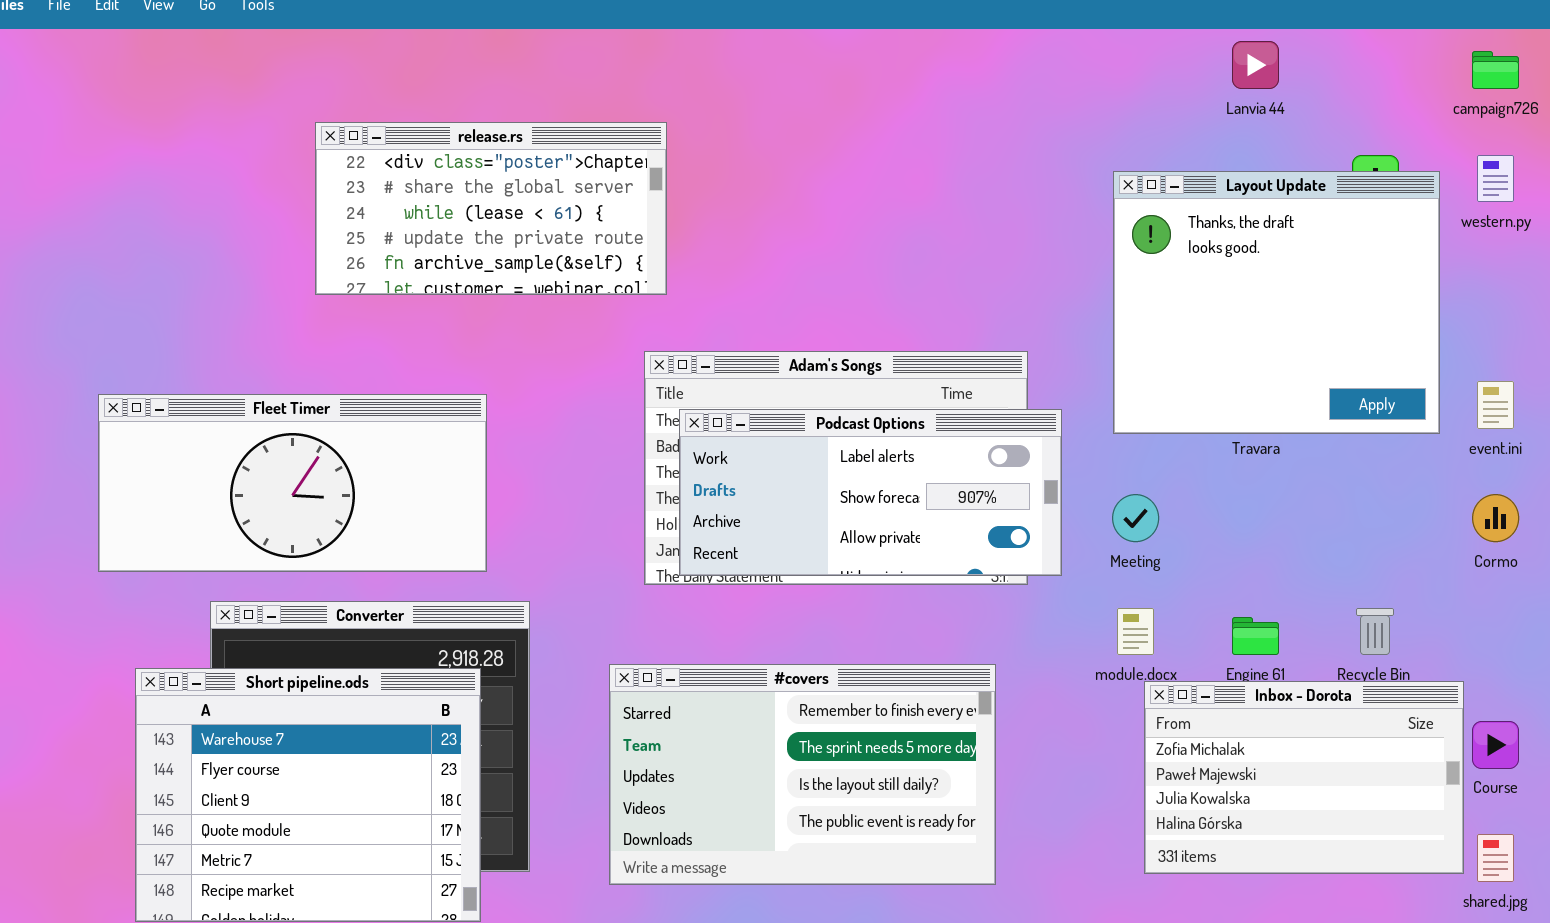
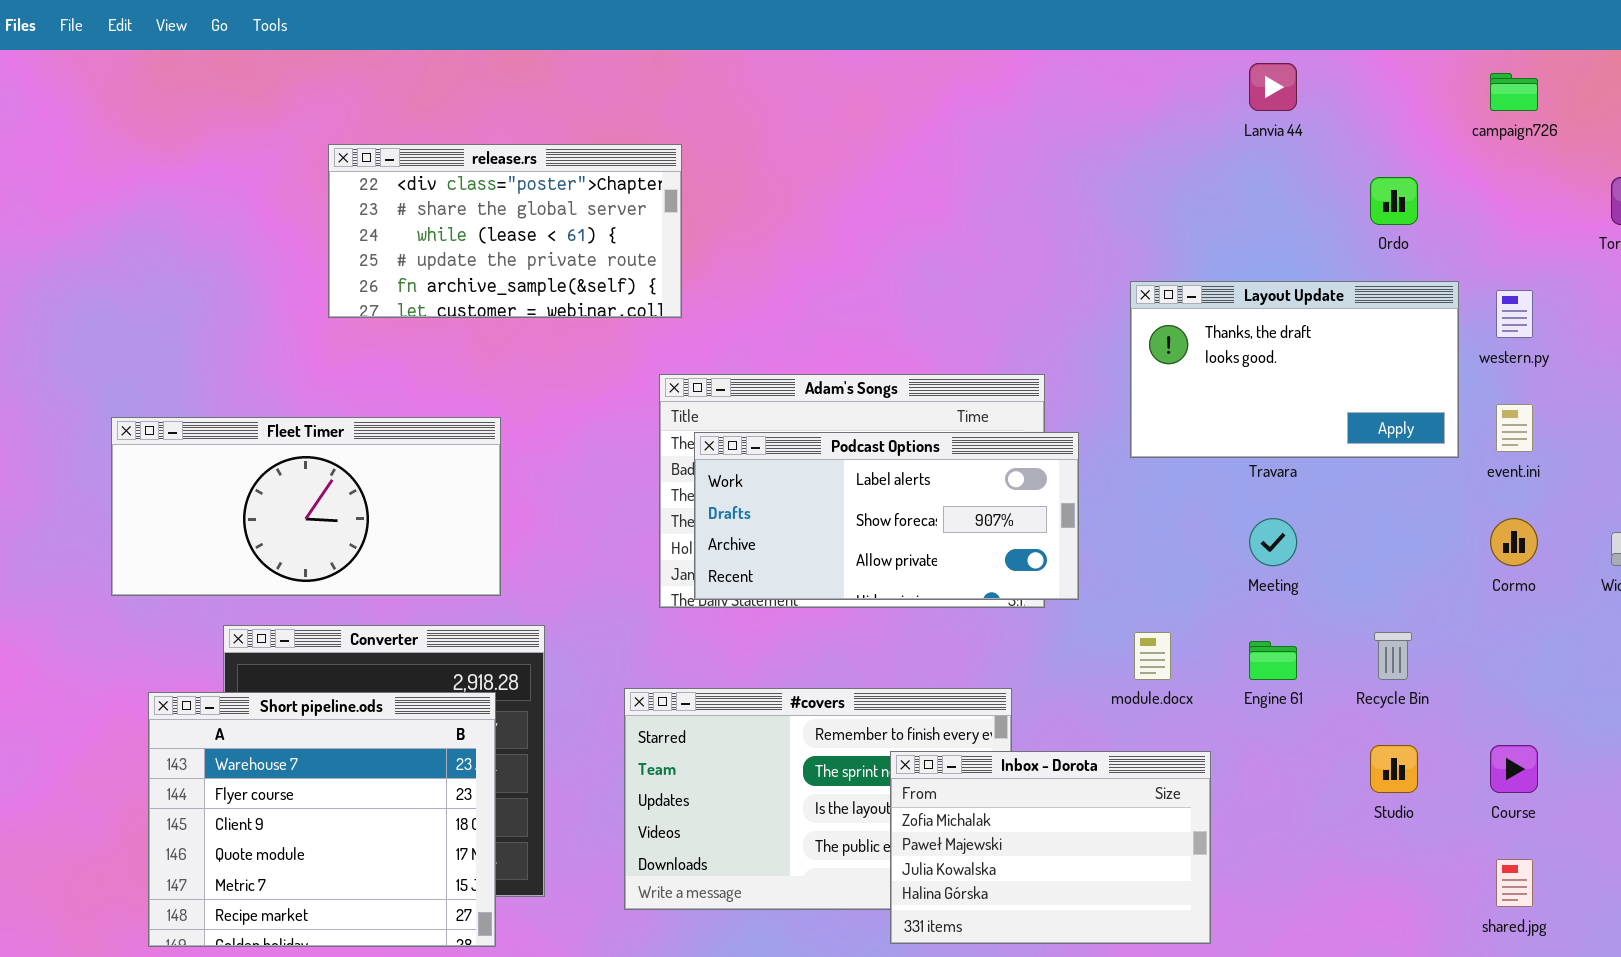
western.py: [1477,155,1514,202] -> [1496,290,1533,338], moved
Layout Update: [1113,171,1440,434] -> [1130,281,1459,458], resized
Meeting: [1112,494,1159,542] -> [1249,518,1297,566], moved
Inbox - Dorota: [1144,681,1464,874] -> [890,751,1211,944], moved

